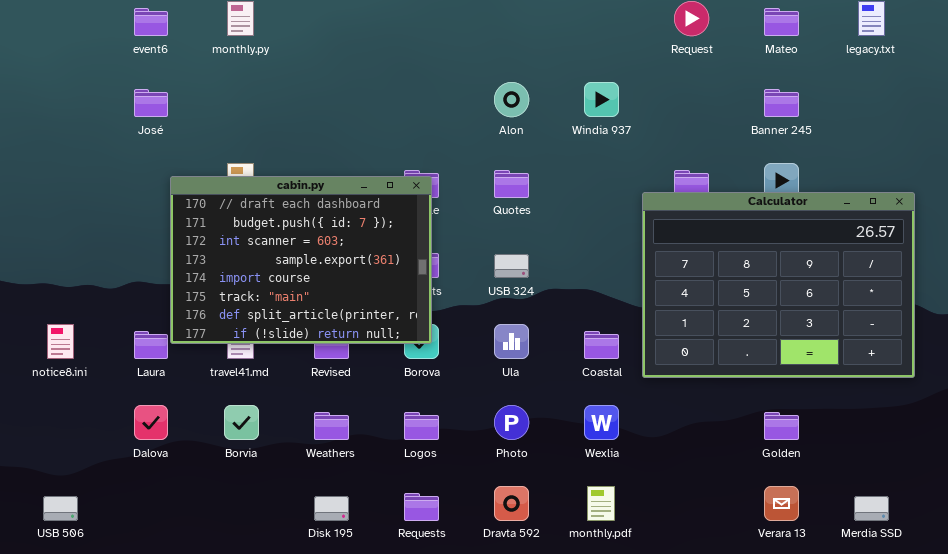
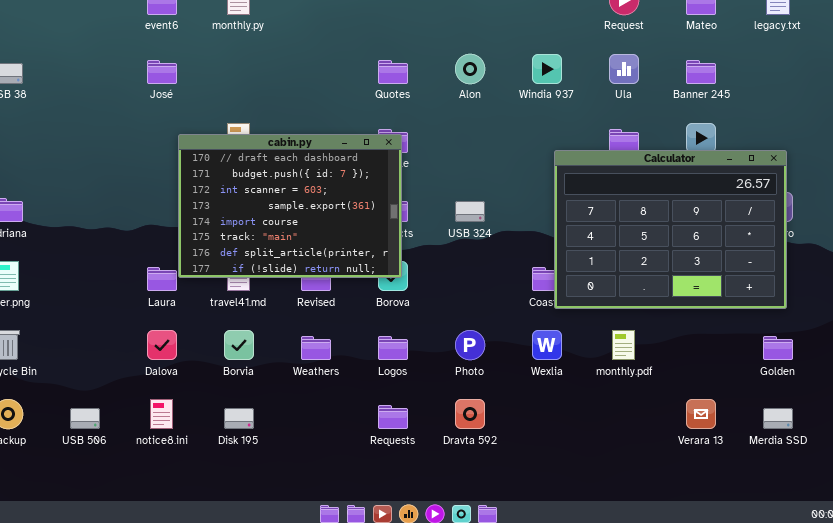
Quotes: [494,170,529,198] -> [378,60,408,84], moved
Calculator: [642,192,915,378] -> [554,150,787,309], moved
notice8.ini: [47,324,74,359] -> [150,399,173,429], moved
Ula: [494,324,529,359] -> [609,54,639,84], moved
Golden: [764,412,799,440] -> [763,336,793,360], moved
monthly.pdf: [587,486,615,521] -> [612,330,635,360], moved
Disk 195: [314,496,349,521] -> [224,408,254,429], moved

